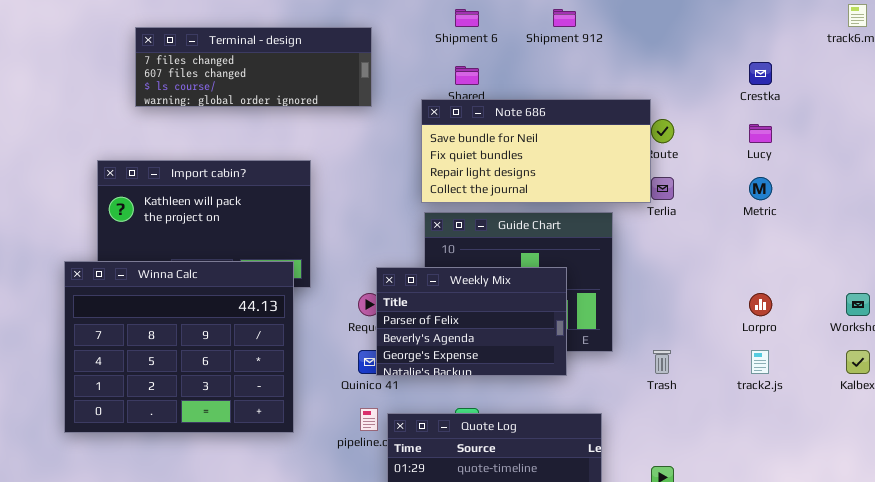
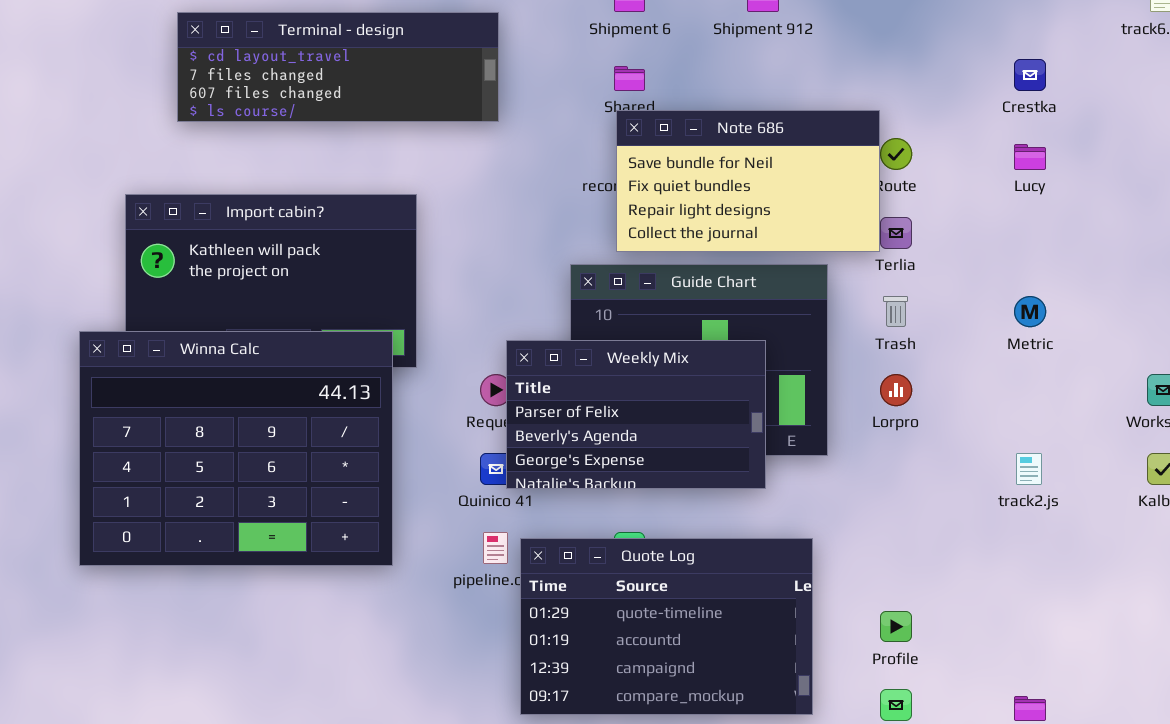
Terminal - design: [135,27,372,107] -> [177,12,499,122], scrolled up 1 row
Note 686: [421,99,651,203] -> [616,110,880,252], resized
Metric: [749,177,772,200] -> [1014,296,1046,327], moved
Lorpro: [749,293,772,316] -> [880,374,912,406], moved
Trash: [653,350,671,374] -> [883,296,908,327], moved

